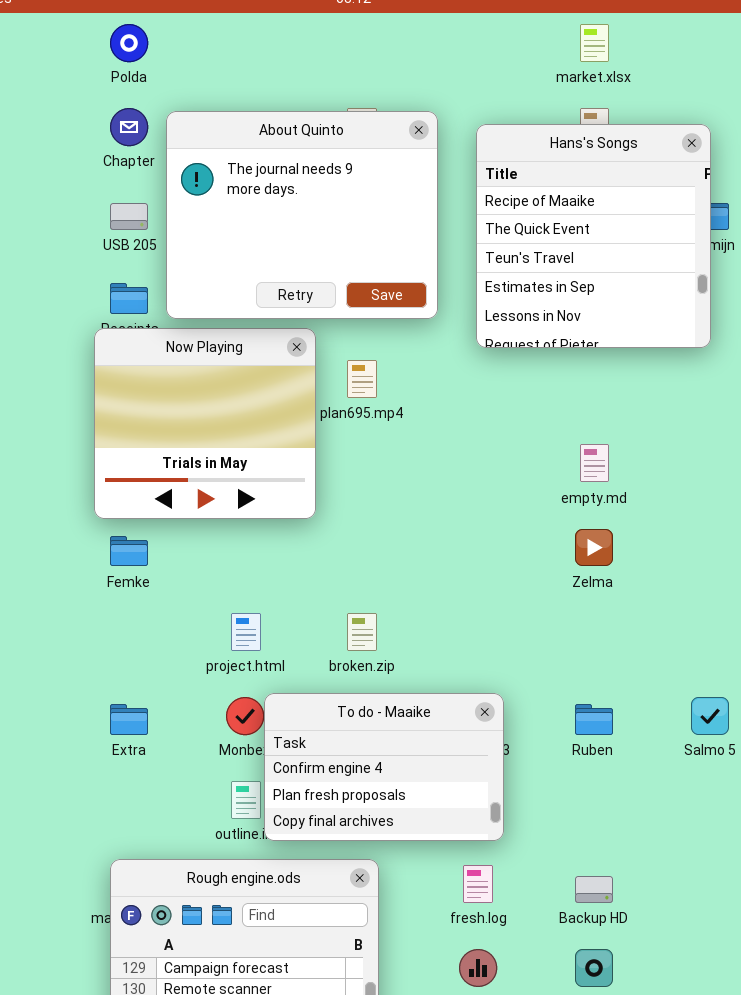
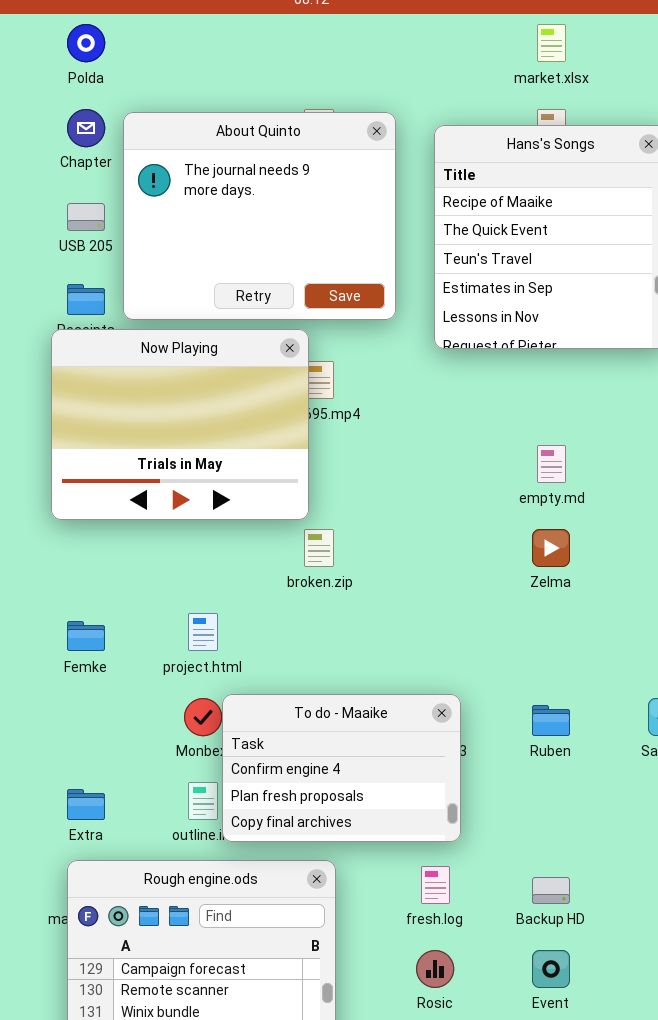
Now Playing: [94,328,316,519] -> [51,329,309,520], resized
Femke: [110,536,148,566] -> [67,621,105,651], moved
broken.zip: [347,613,377,651] -> [304,529,334,567], moved
Extra: [110,704,148,735] -> [67,789,105,820], moved

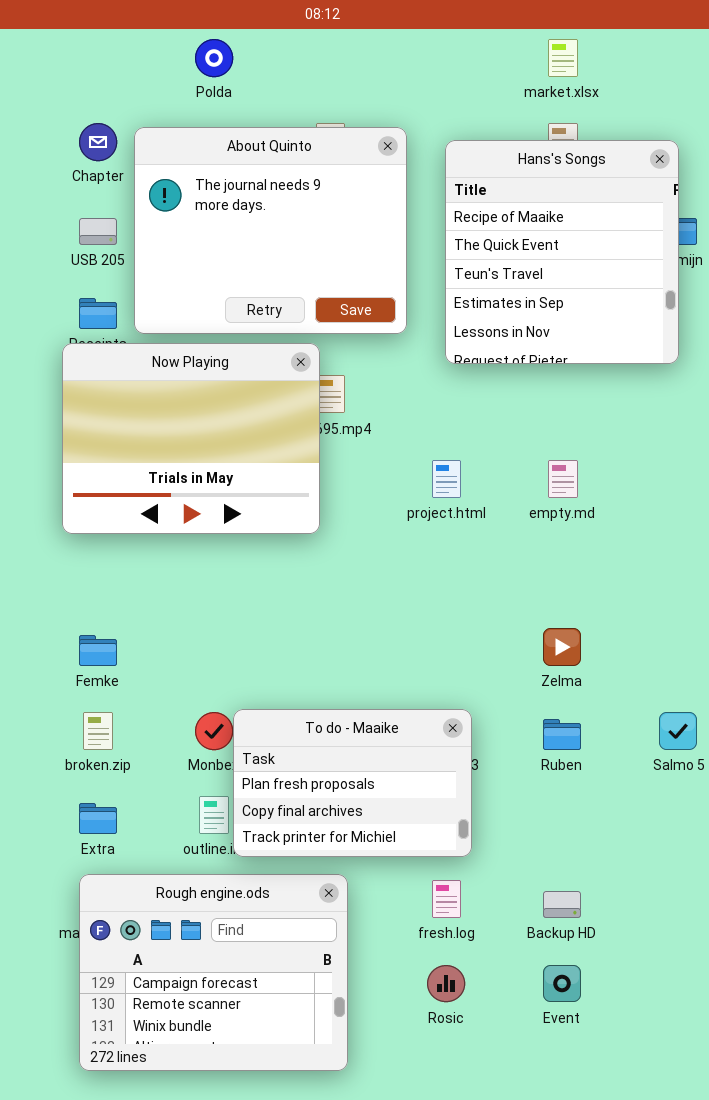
Polda: [67,24,105,62] -> [195,39,233,77], moved
broken.zip: [304,529,334,567] -> [83,712,113,750], moved
Zelma: [532,529,570,567] -> [543,628,581,666], moved
project.html: [188,613,218,651] -> [432,460,461,498], moved
To do - Maaike: [222,694,461,842] -> [233,709,472,857], scrolled down 1 row

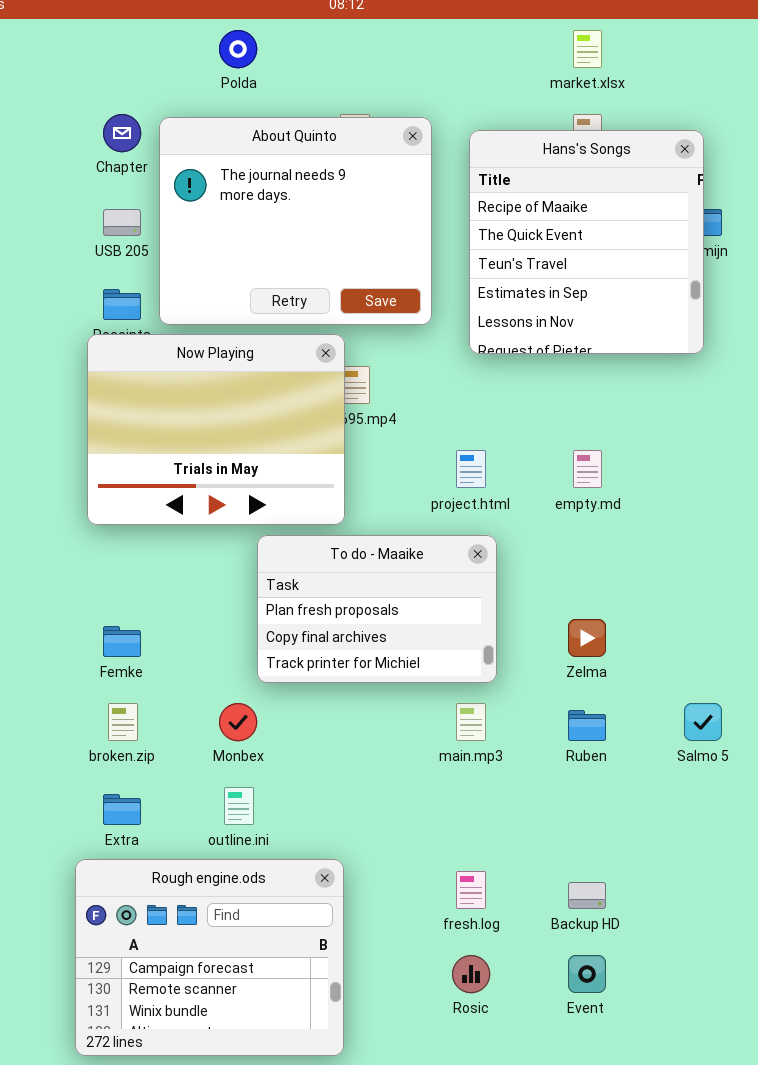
To do - Maaike: [233,709,472,857] -> [257,535,497,683], moved
Rough engine.ods: [79,874,348,1071] -> [75,859,344,1056], moved

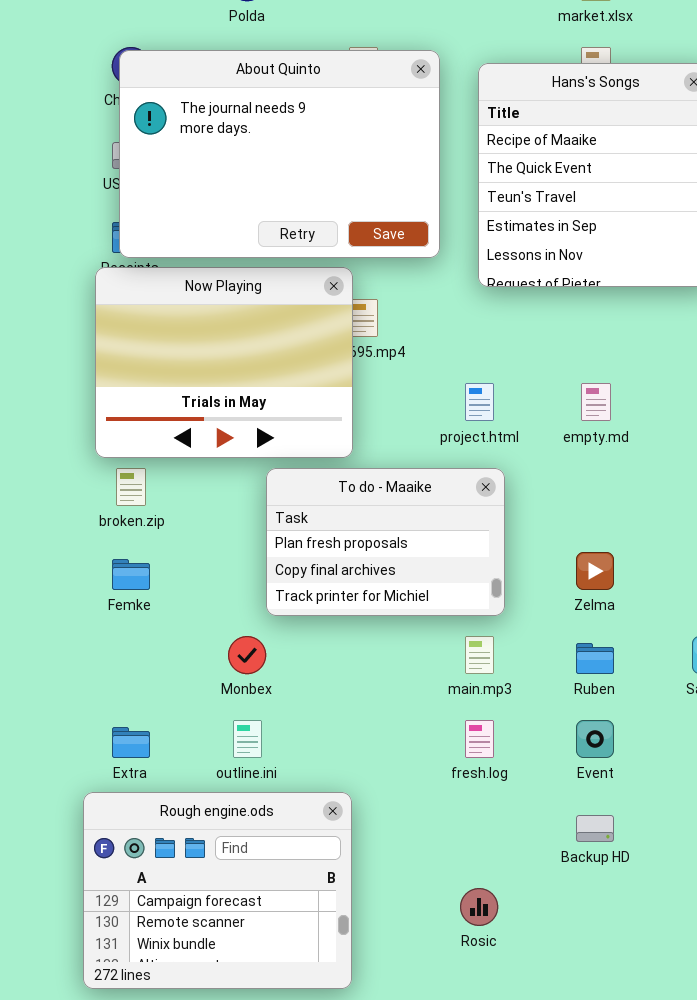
About Quinto: [159,117,432,325] -> [119,50,440,258], resized
broken.zip: [108,703,138,741] -> [116,468,146,506], moved
fresh.log: [456,871,486,909] -> [465,720,494,758], moved
Event: [568,955,606,993] -> [576,720,614,758], moved

